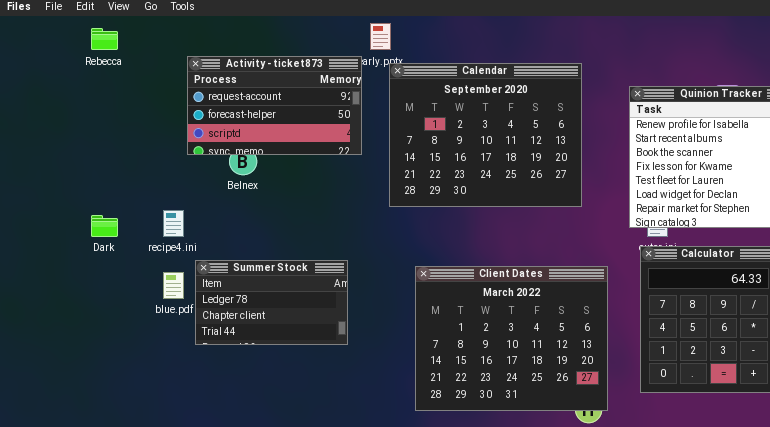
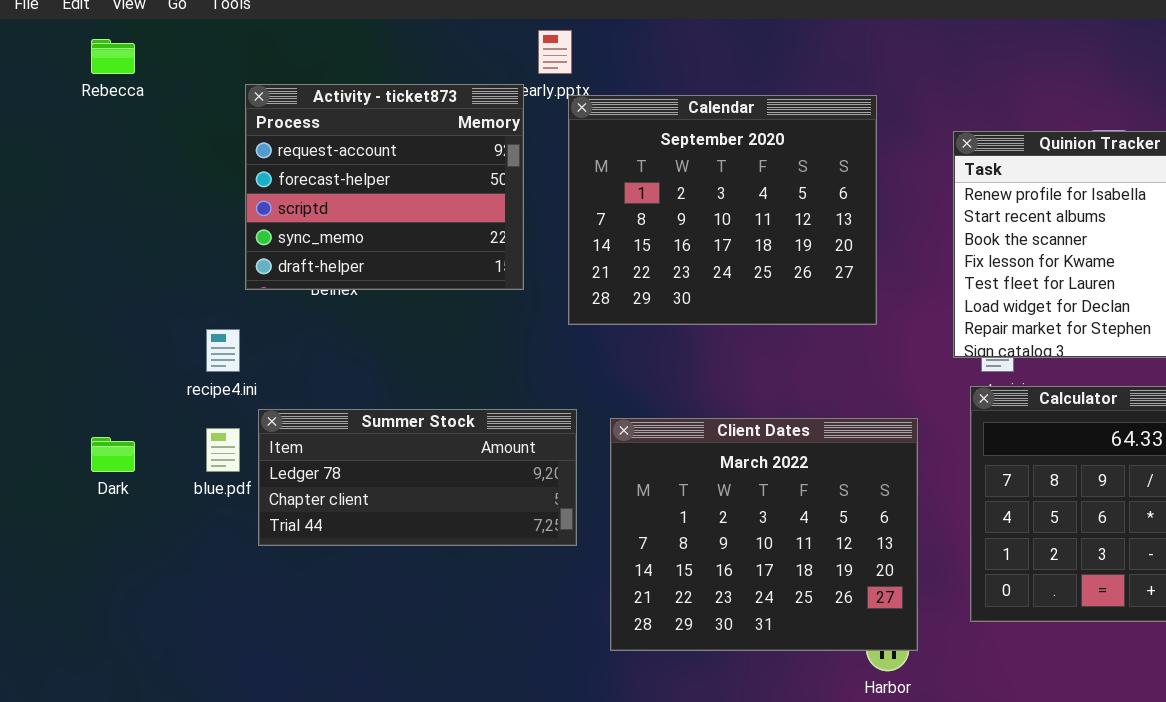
Activity - ticket873: [187,56,362,155] -> [245,84,524,290], resized
Dark: [91,215,118,237] -> [91,437,135,472], moved
Summer Stock: [195,260,348,345] -> [258,409,577,546], resized

